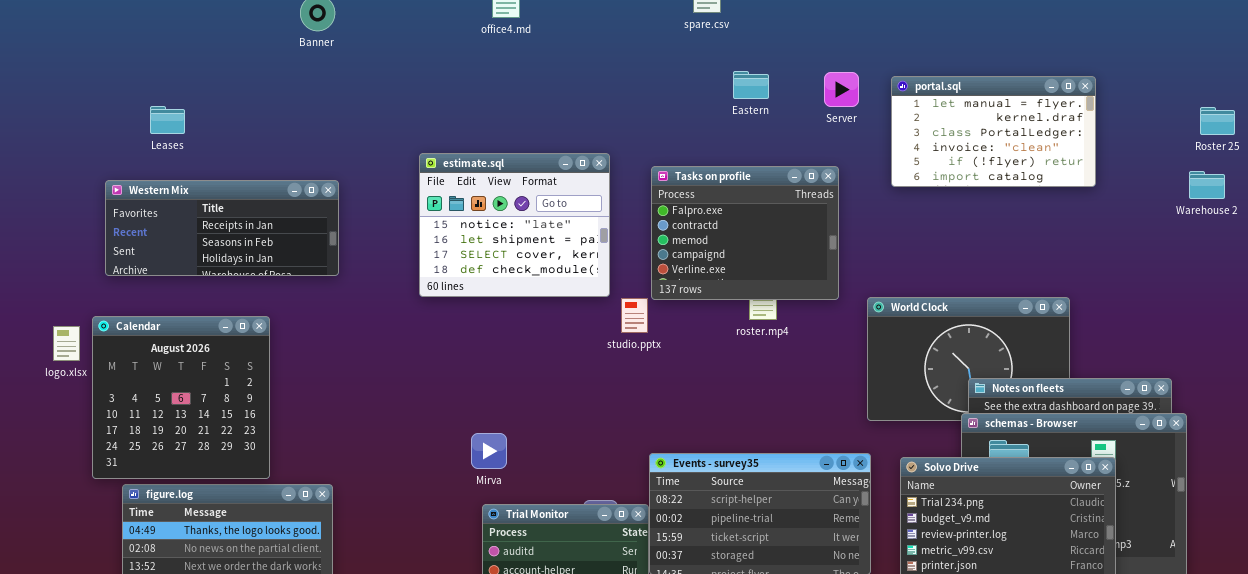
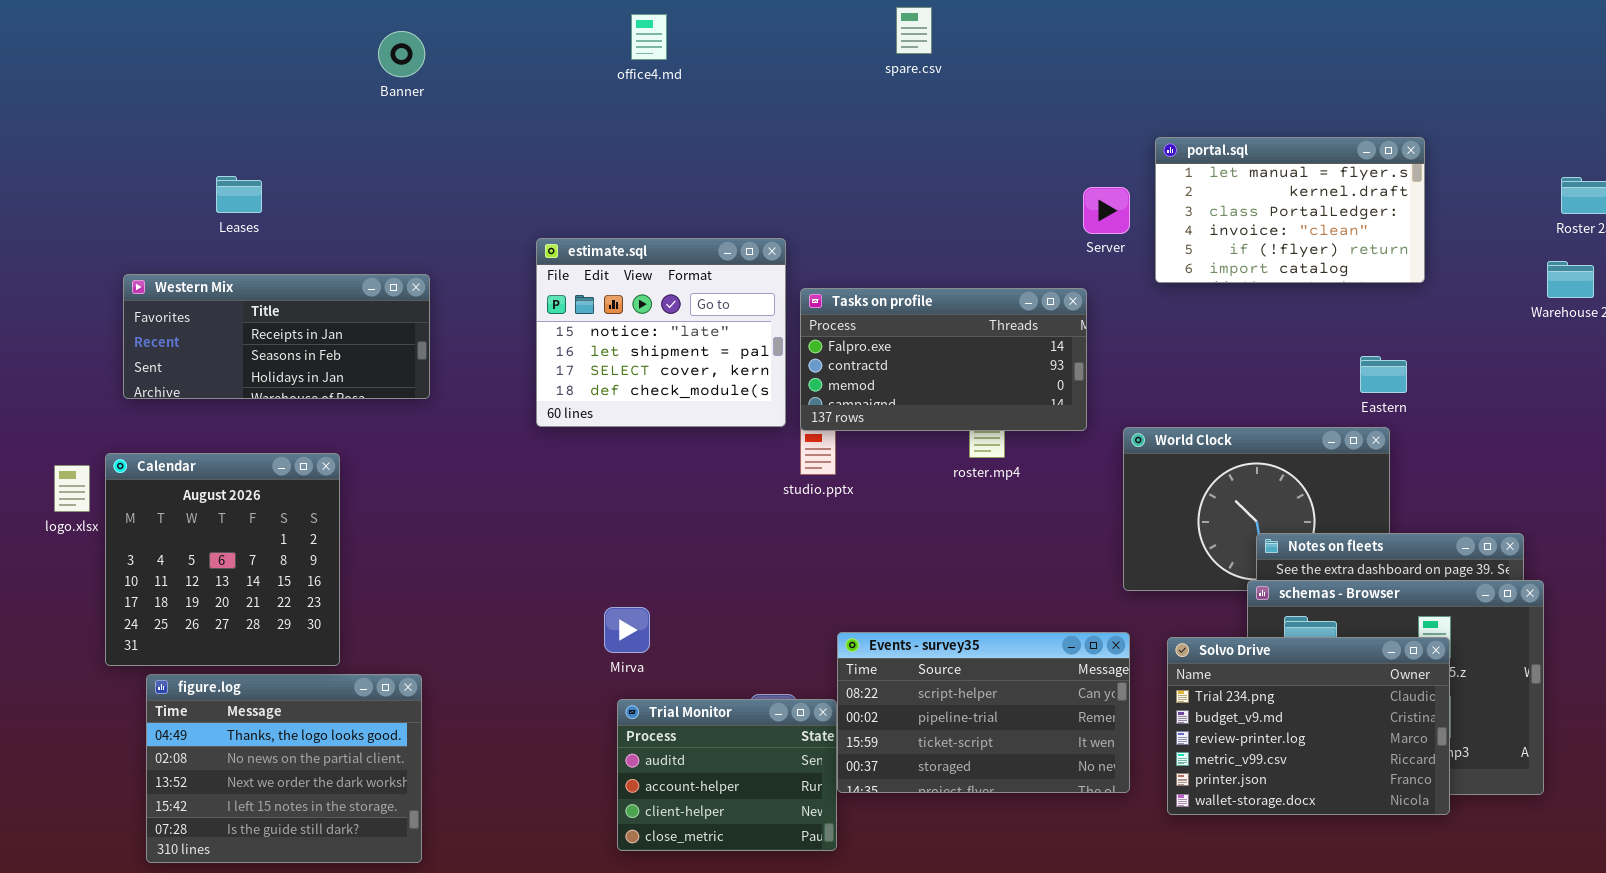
Eastern: [733,71,769,99] -> [1360,356,1407,393], moved
Server: [824,72,859,107] -> [1083,187,1130,234], moved
Leases: [150,106,185,134] -> [216,176,262,213], moved
Tasks on profile: [651,166,839,300] -> [800,288,1087,431], resized

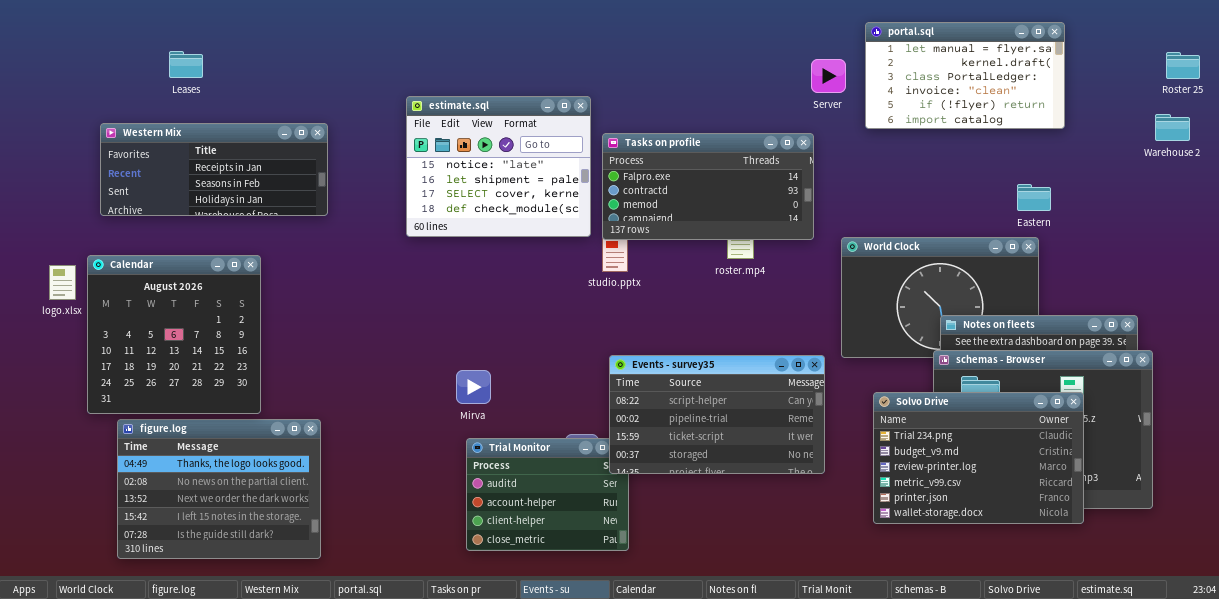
Events - survey35: [837,632,1130,793] -> [609,355,825,474], moved

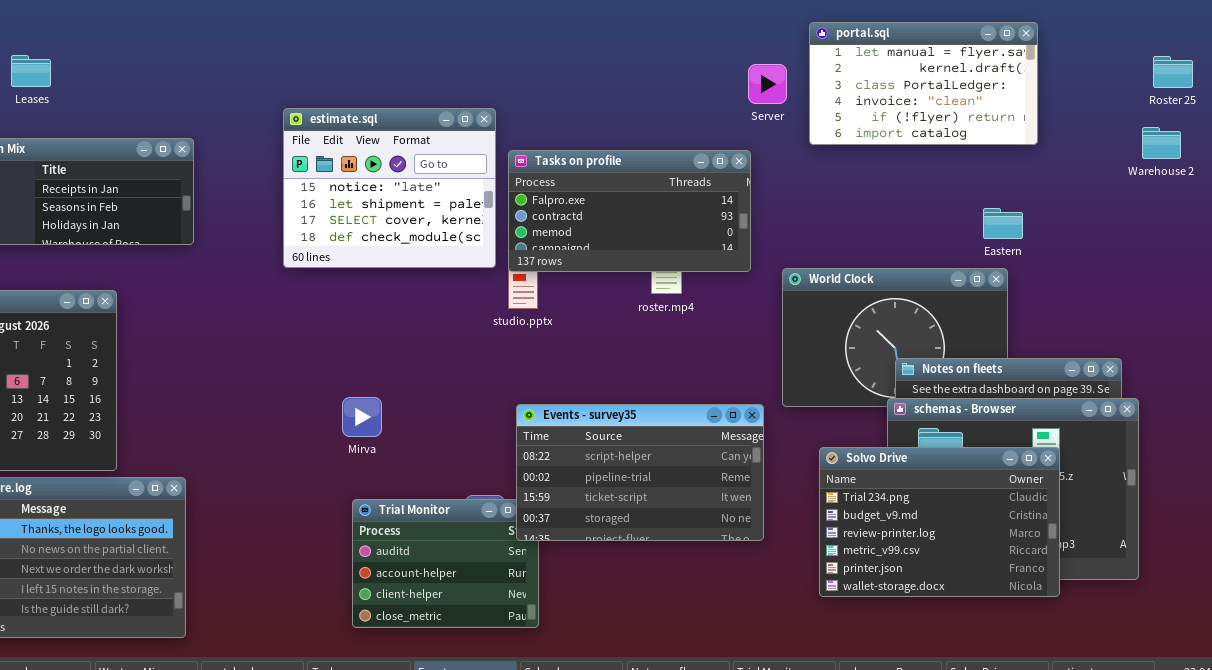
Mirva: [456,370,491,404] -> [342,397,382,437], moved

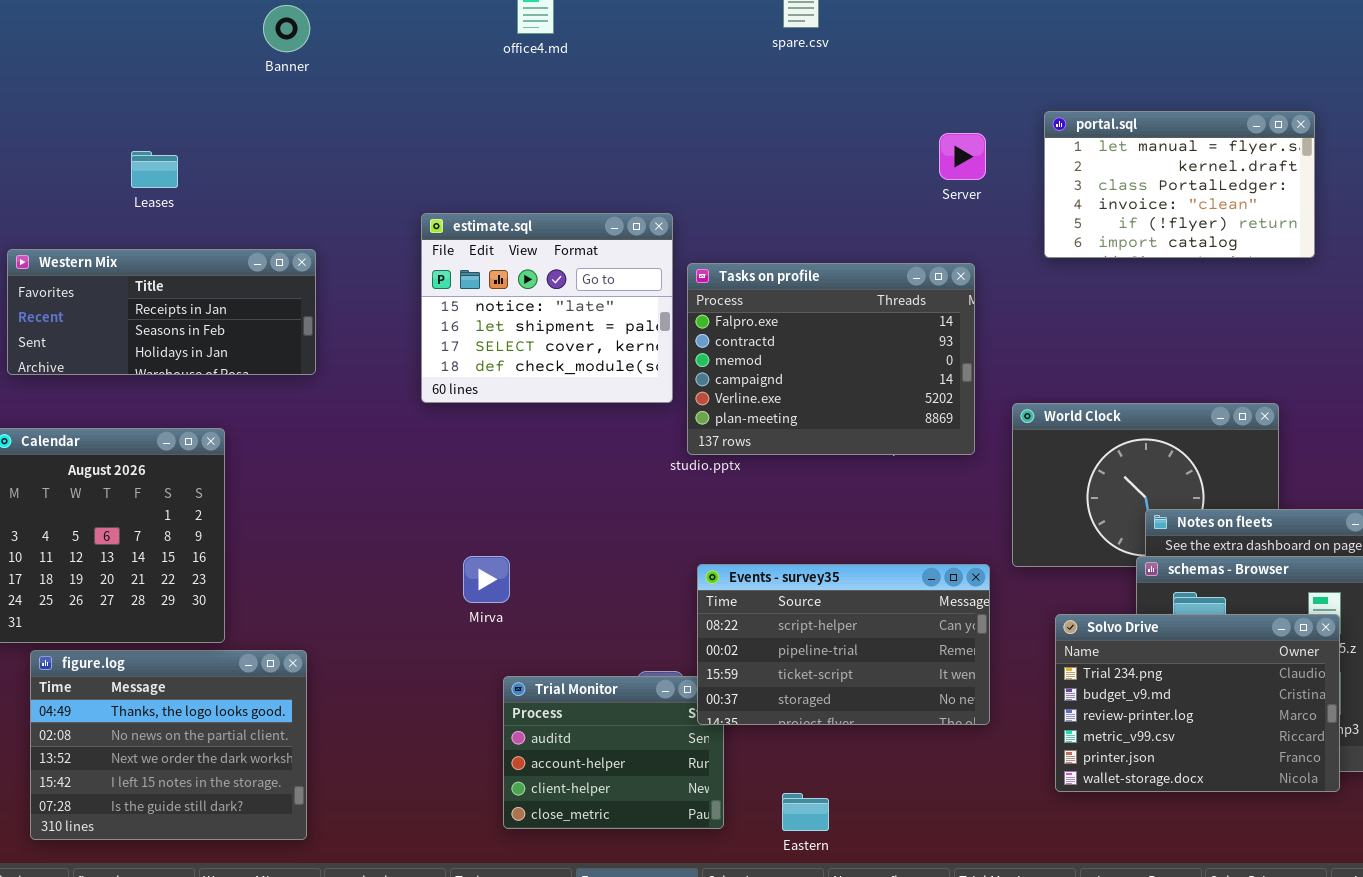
Leases: [11,55,51,87] -> [131,151,178,188], moved
Server: [748,64,787,104] -> [939,133,986,180], moved
Tasks on profile: [508,150,751,272] -> [687,263,975,455], resized
Eastern: [983,208,1023,239] -> [782,793,829,831], moved
Mirva: [342,397,382,437] -> [463,556,510,603], moved

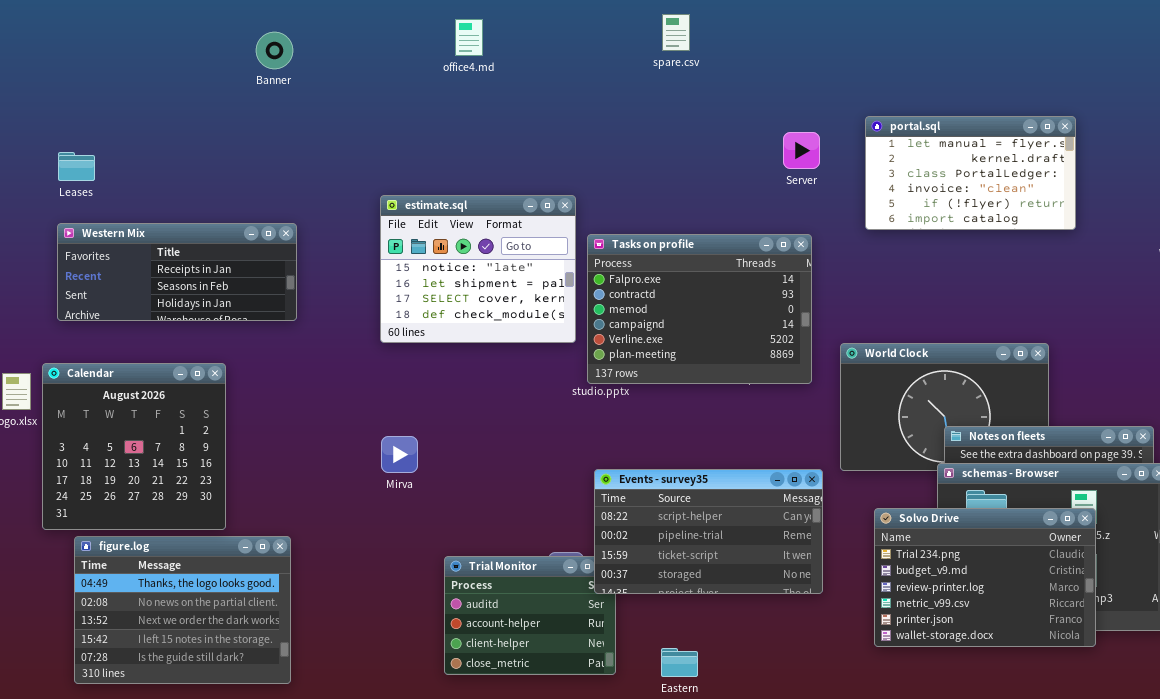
Leases: [131,151,178,188] -> [58,152,95,181], moved
Mirva: [463,556,510,603] -> [381,436,418,473], moved

